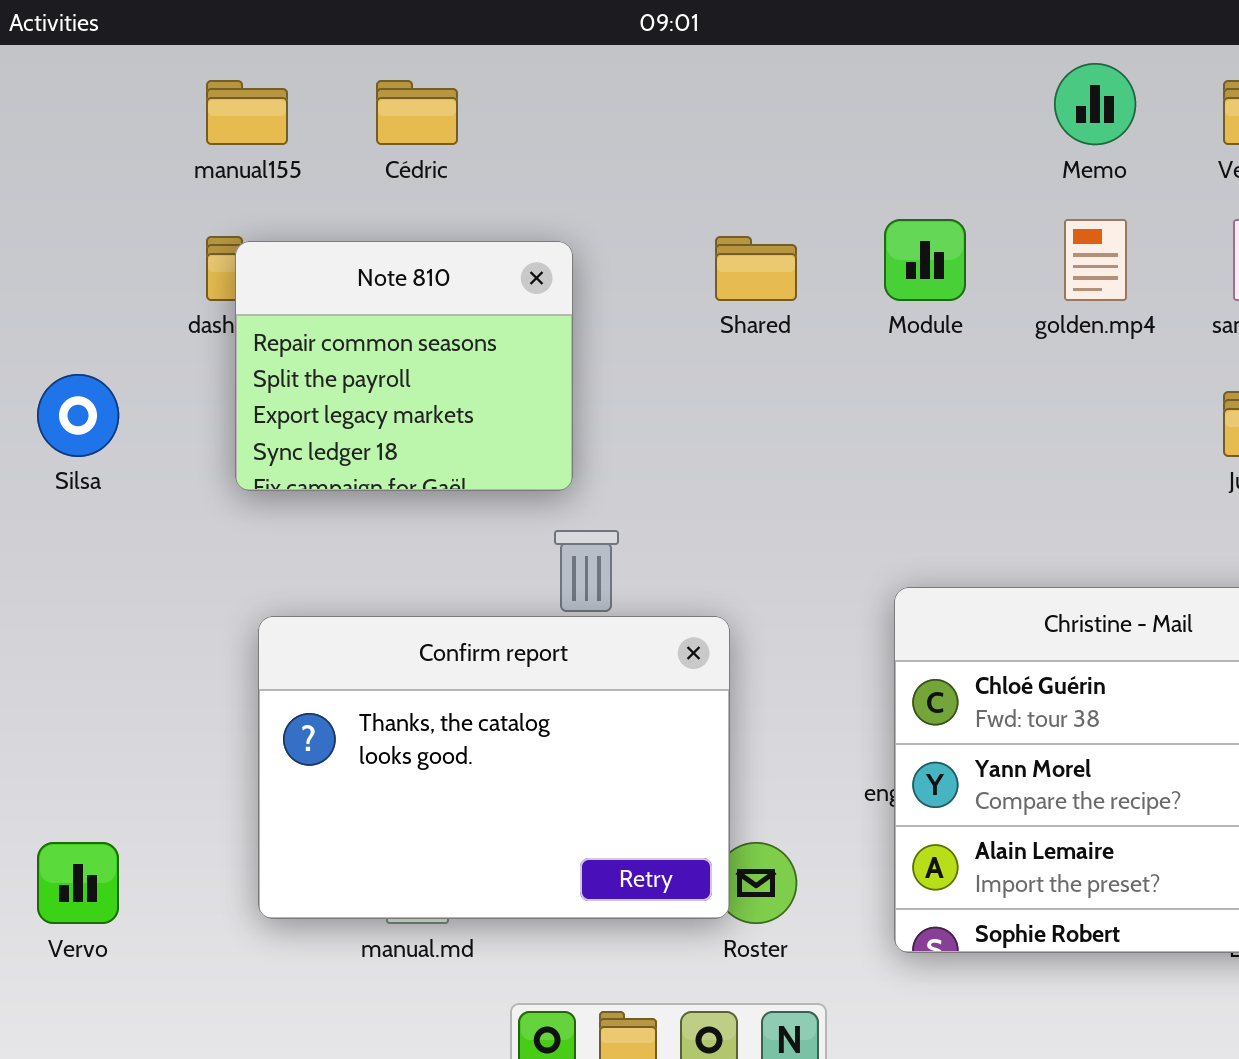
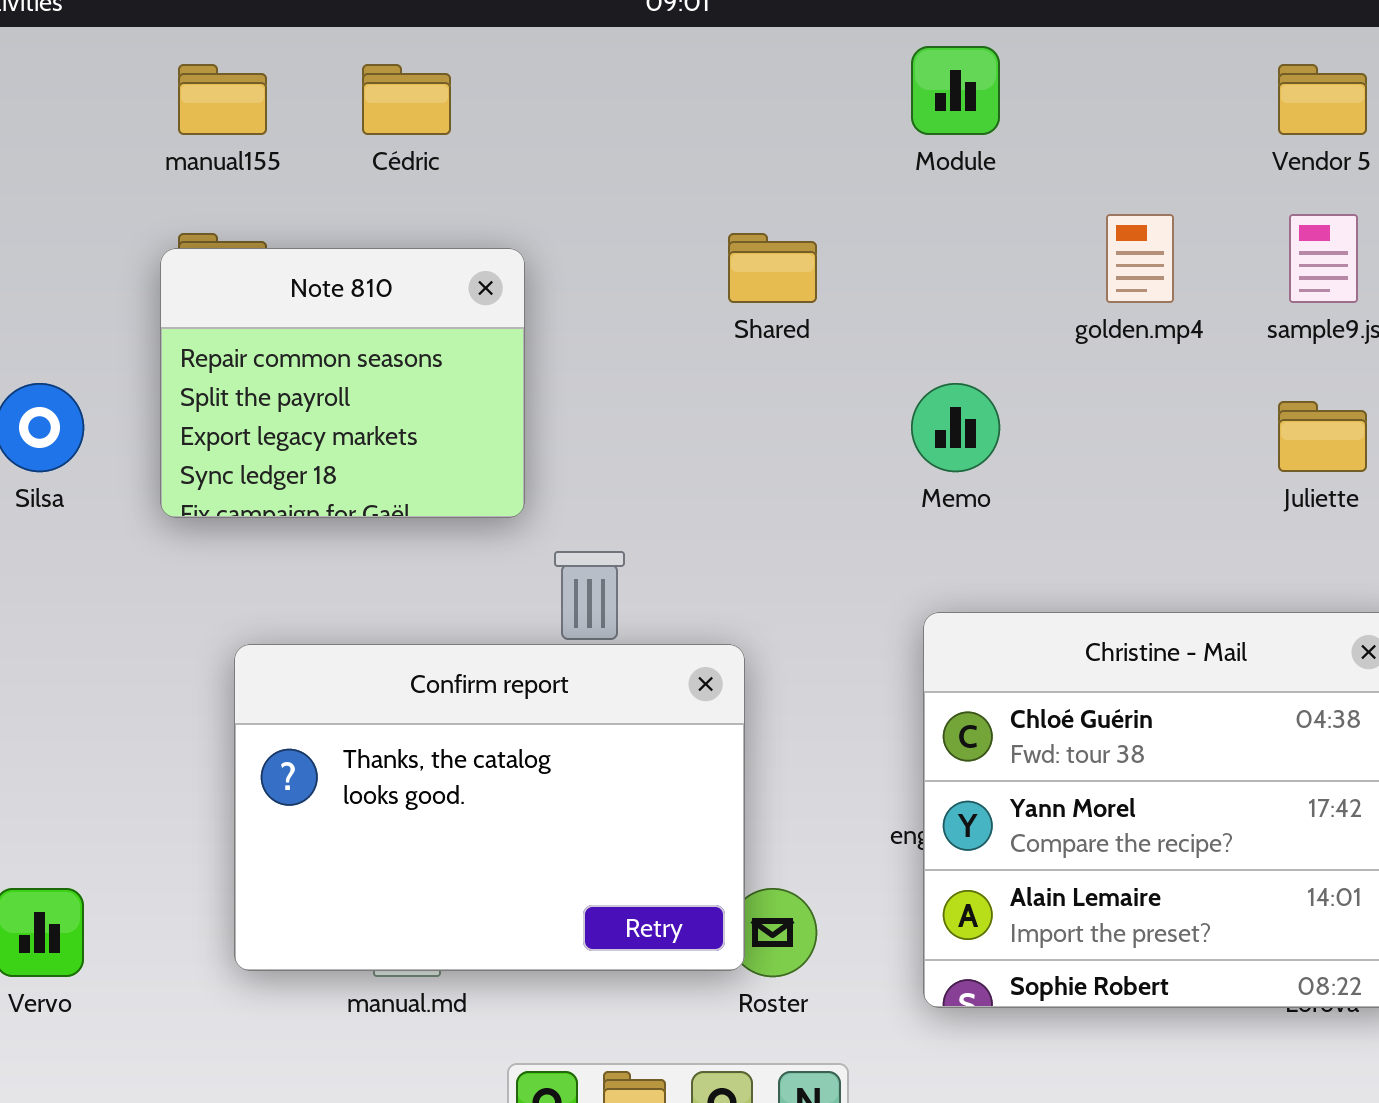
Memo: [1054,63,1136,145] -> [911,383,1000,472], moved
Module: [884,219,966,301] -> [911,46,1000,135], moved
Note 810: [235,241,573,491] -> [160,248,525,518], moved

